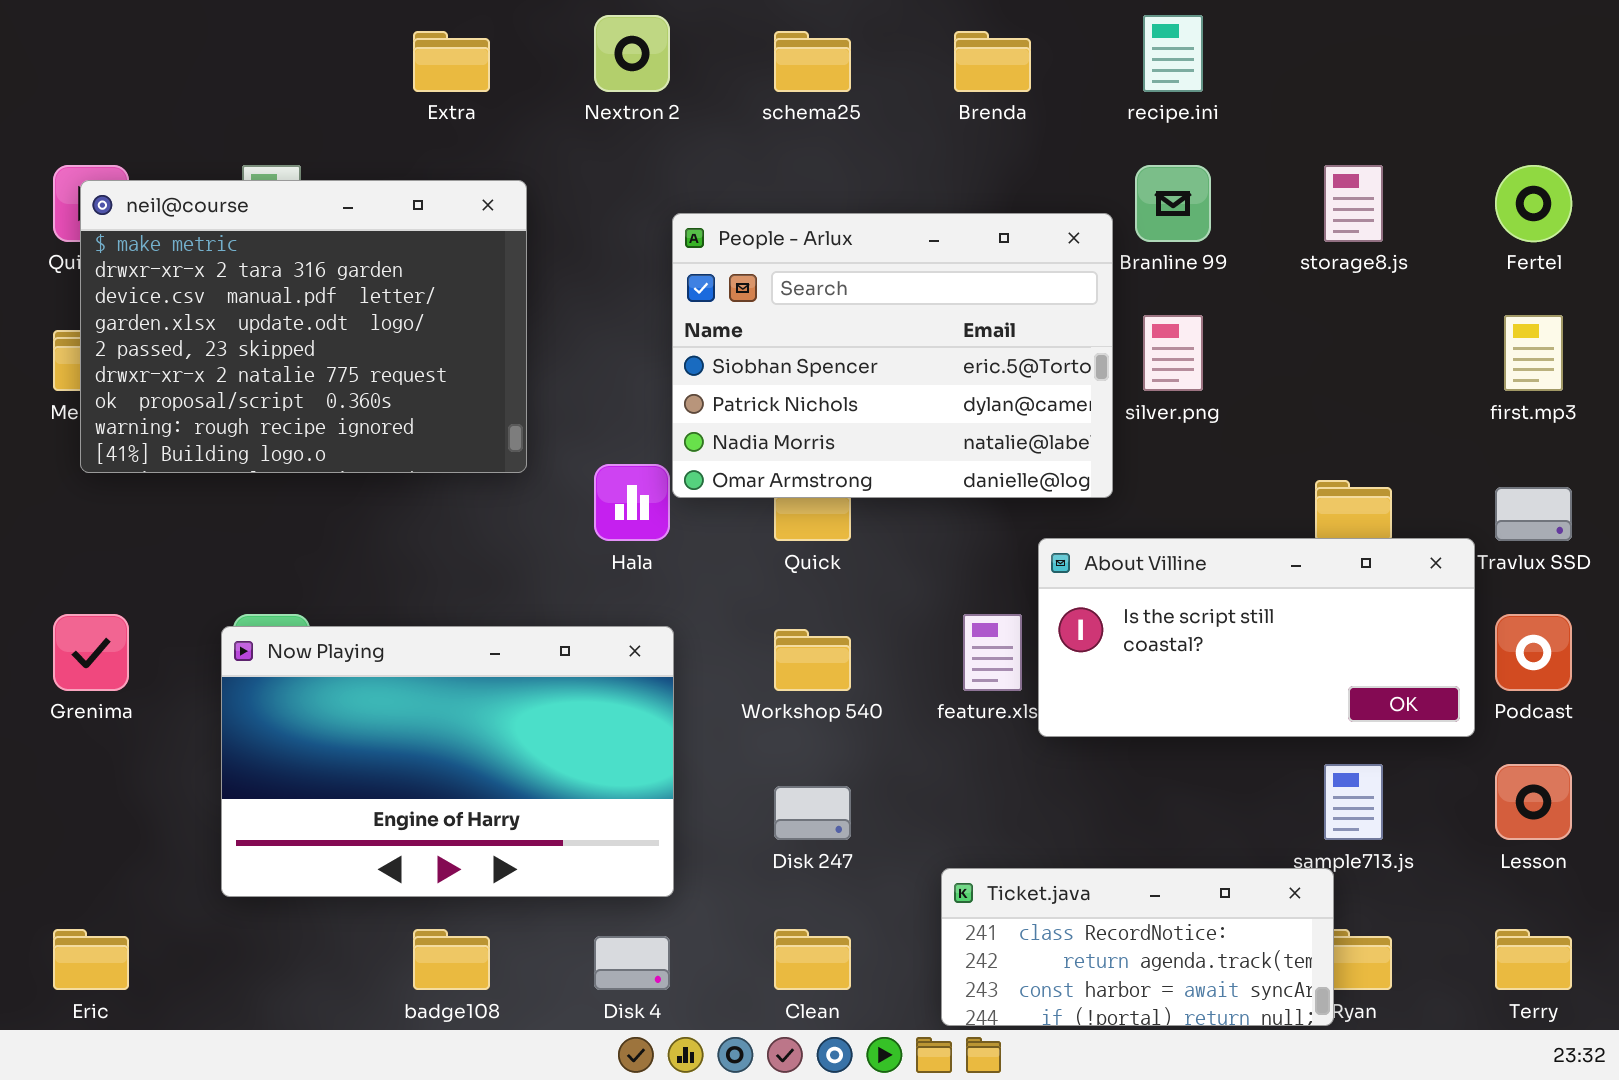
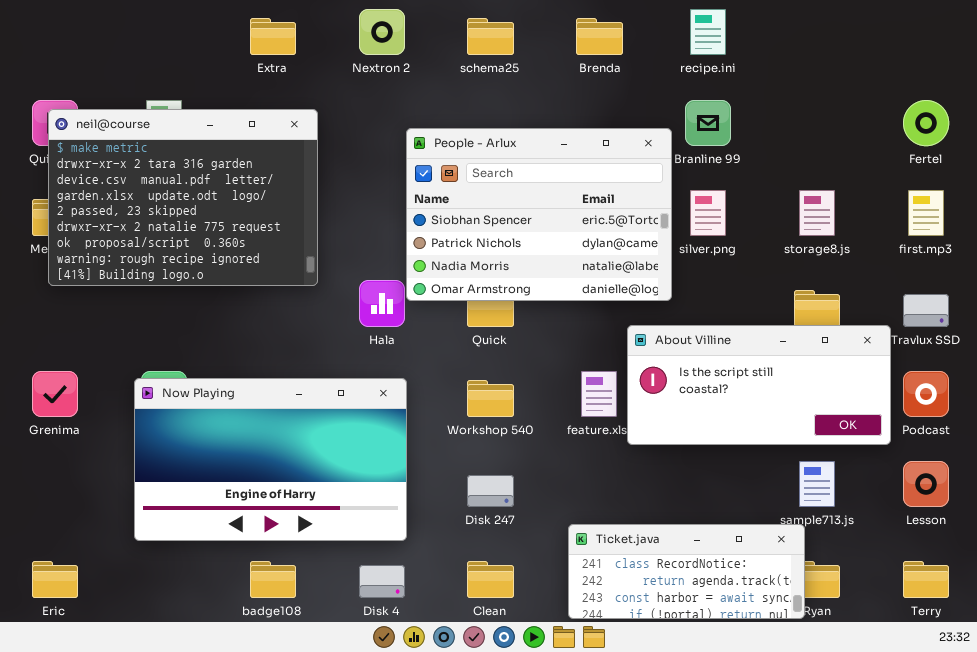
storage8.js: [1324,165,1383,242] -> [799,190,835,236], moved

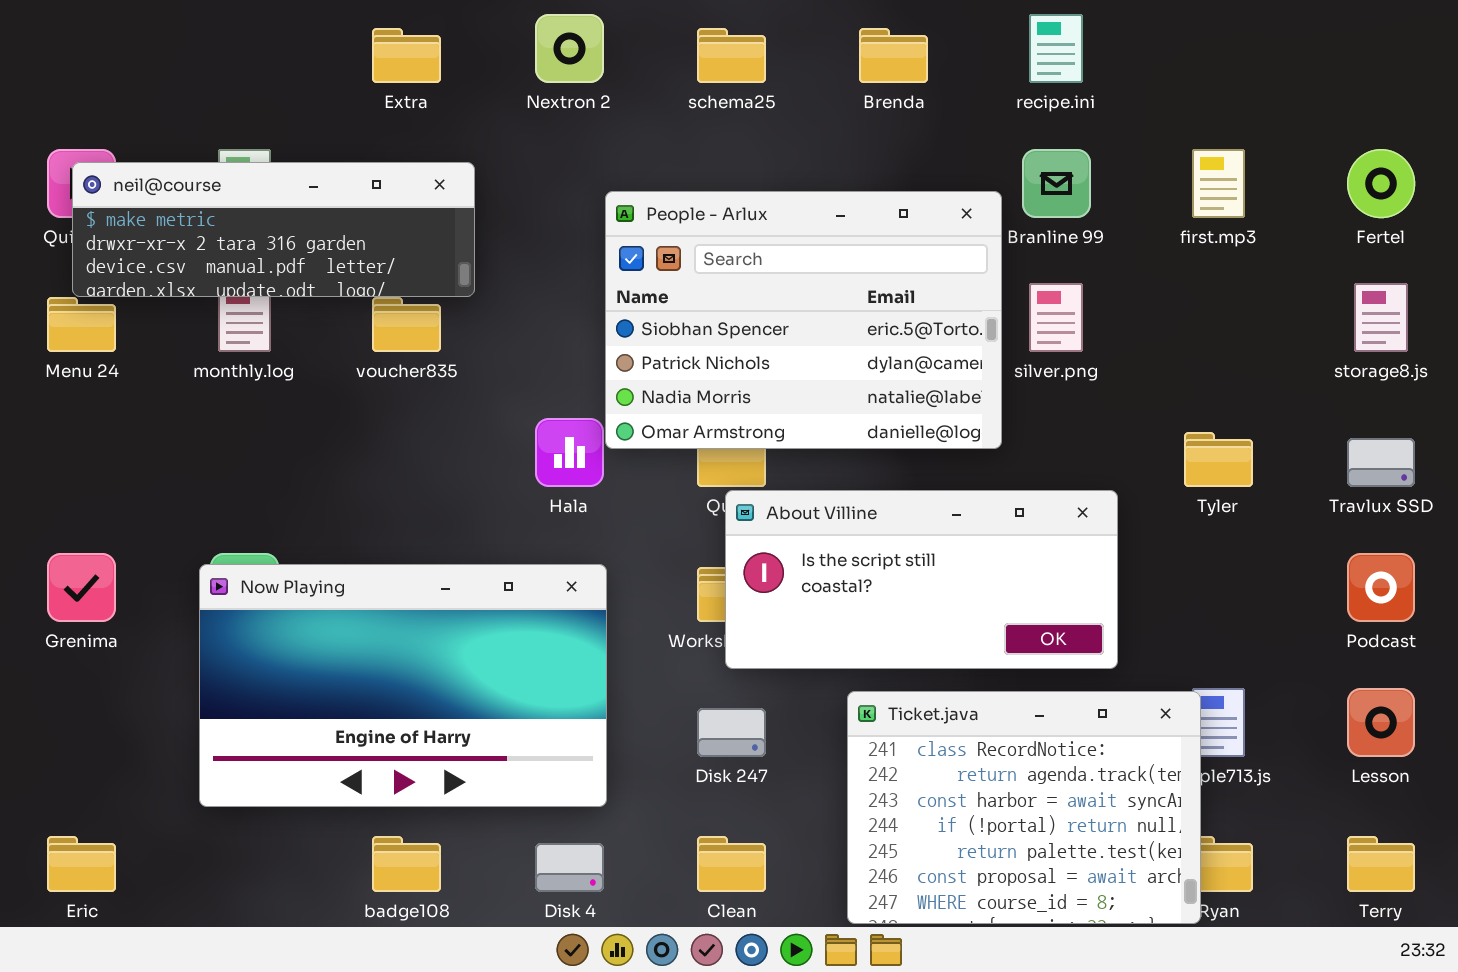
neil@course: [48,109,318,286] -> [72,162,475,297], resized
storage8.js: [799,190,835,236] -> [1354,283,1408,352], moved
first.mp3: [908,190,944,236] -> [1192,149,1245,218], moved
About Villine: [627,325,891,445] -> [725,490,1118,669], moved
Ticket.java: [568,524,805,619] -> [847,691,1201,924], resized

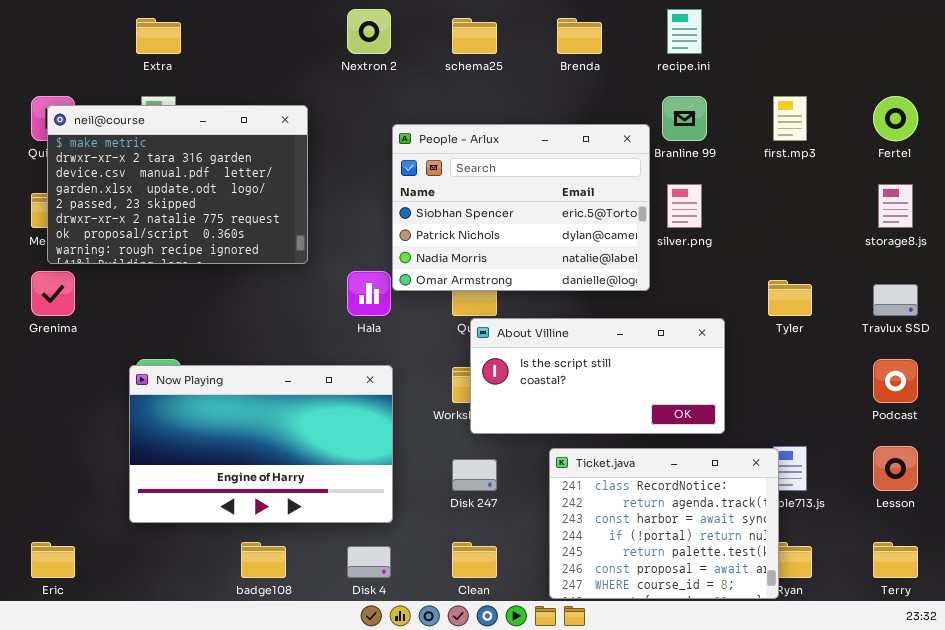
Extra: [372,28,441,83] -> [136,18,181,54], moved
neil@course: [72,162,475,297] -> [47,105,308,264], resized
Grenima: [47,553,116,622] -> [31,271,75,316], moved

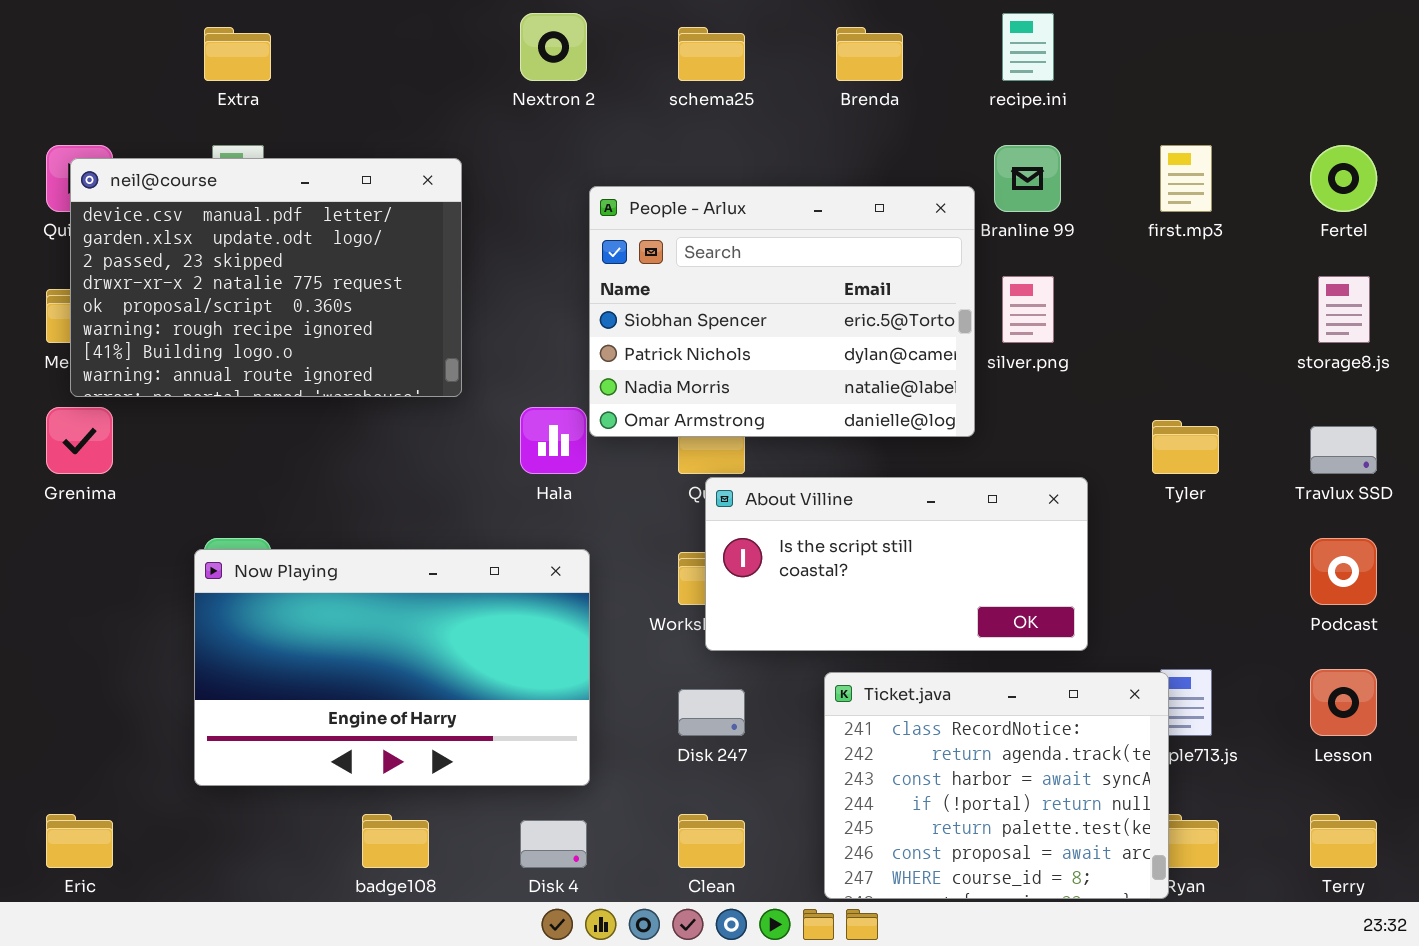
neil@course: [47,105,308,264] -> [70,158,462,397], scrolled down 2 rows

